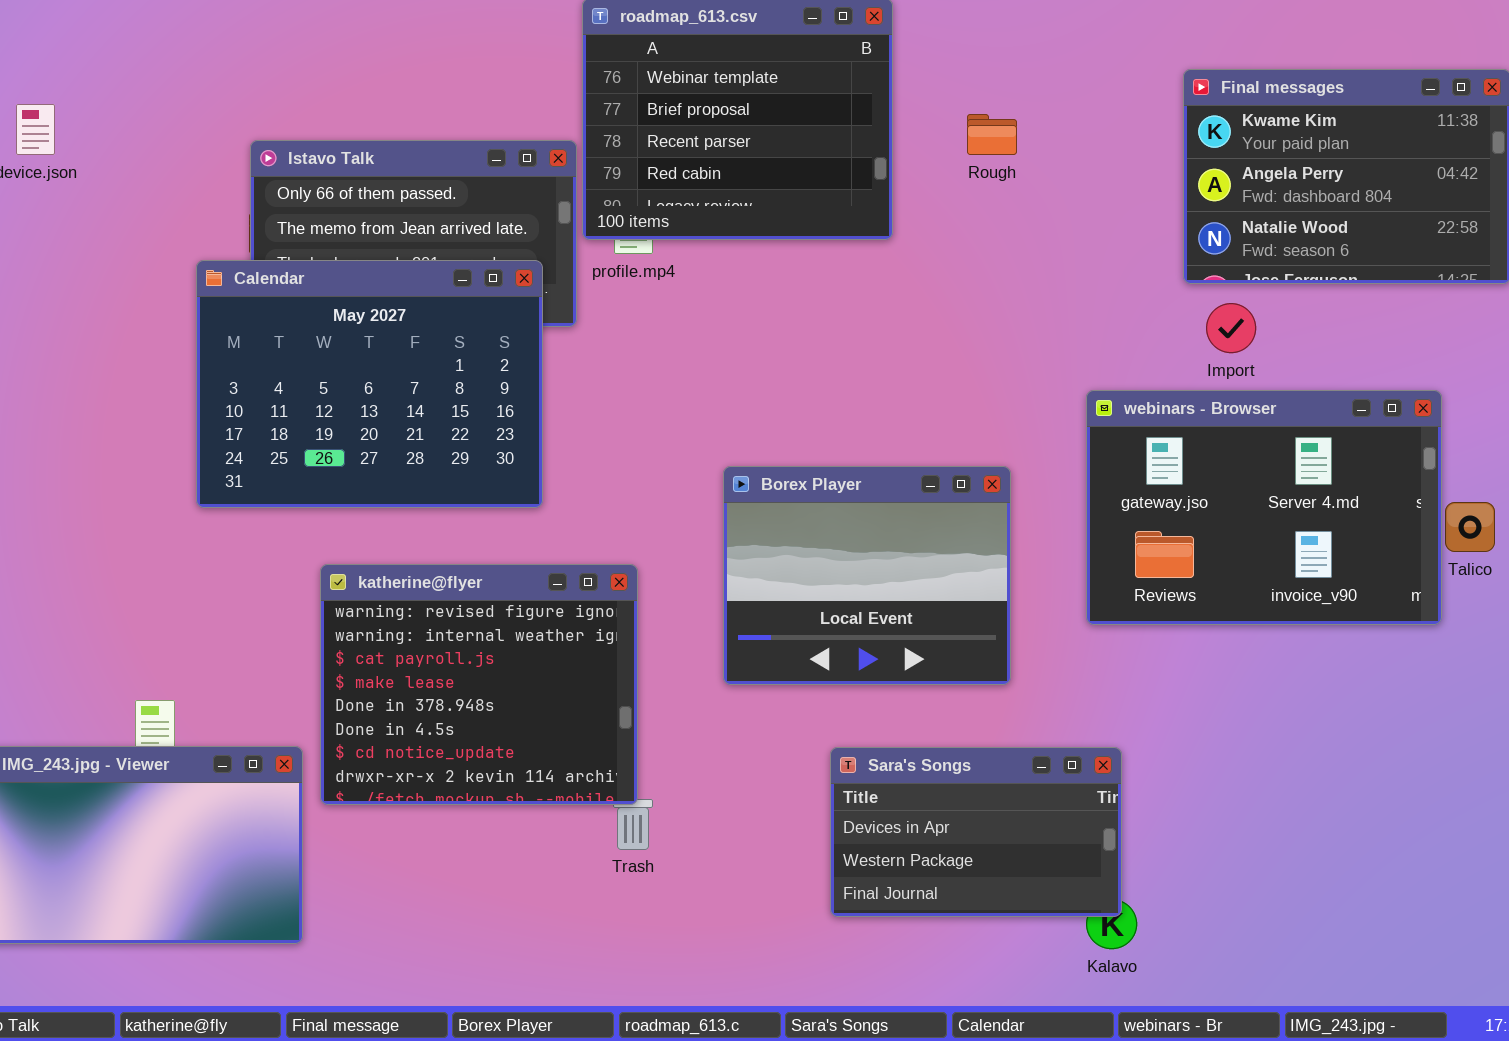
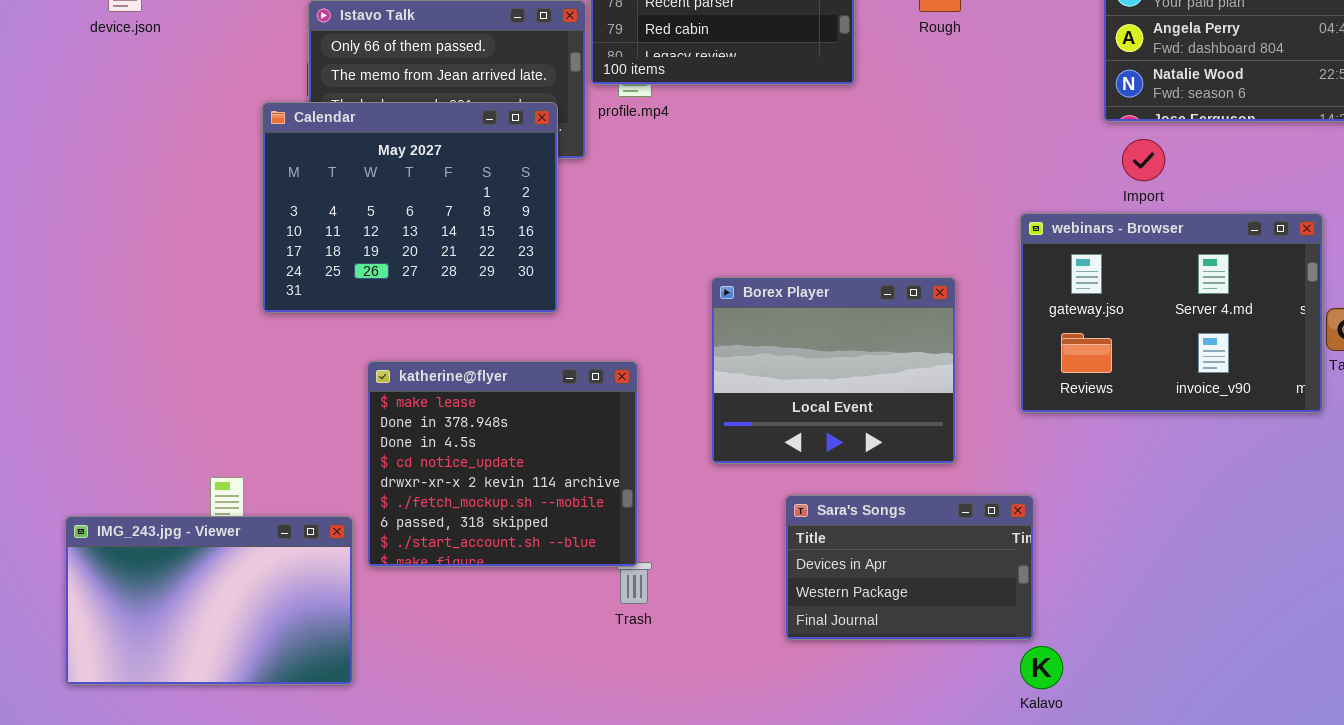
katherine@flyer: [320,564,638,805] -> [367,361,638,567], scrolled down 3 rows
Sara's Songs: [830,747,1122,917] -> [785,495,1034,640], moved

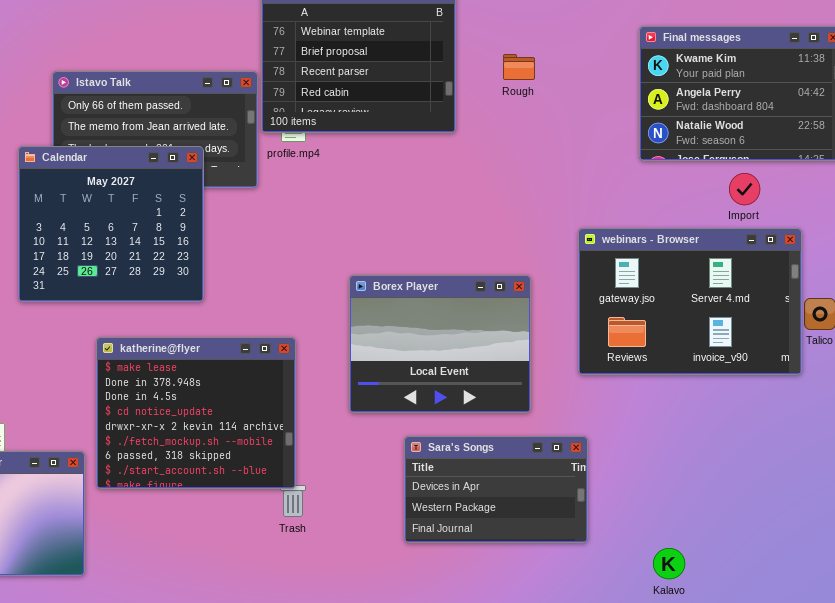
Calendar: [262,102,558,313] -> [18,146,204,302], resized
Import: [1122,139,1165,181] -> [729,173,760,205], moved
Kalavo: [1020,646,1063,689] -> [653,548,685,579], moved

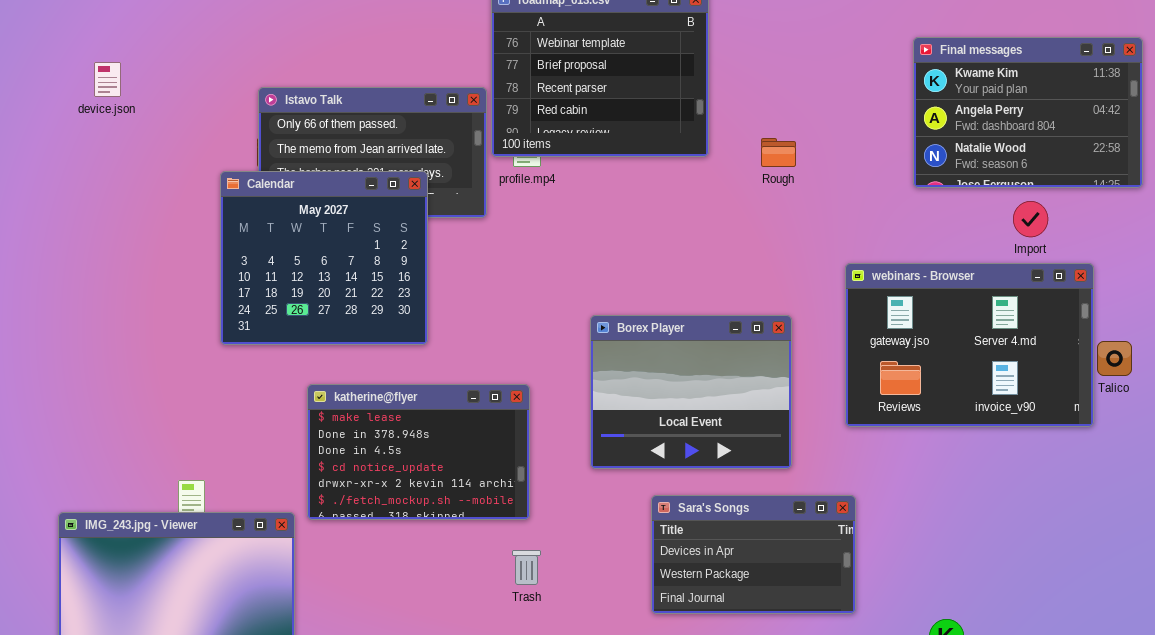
Rough: [503,54,535,80] -> [761,138,796,167], moved
katherine@flyer: [96,337,296,489] -> [307,384,530,520], resized

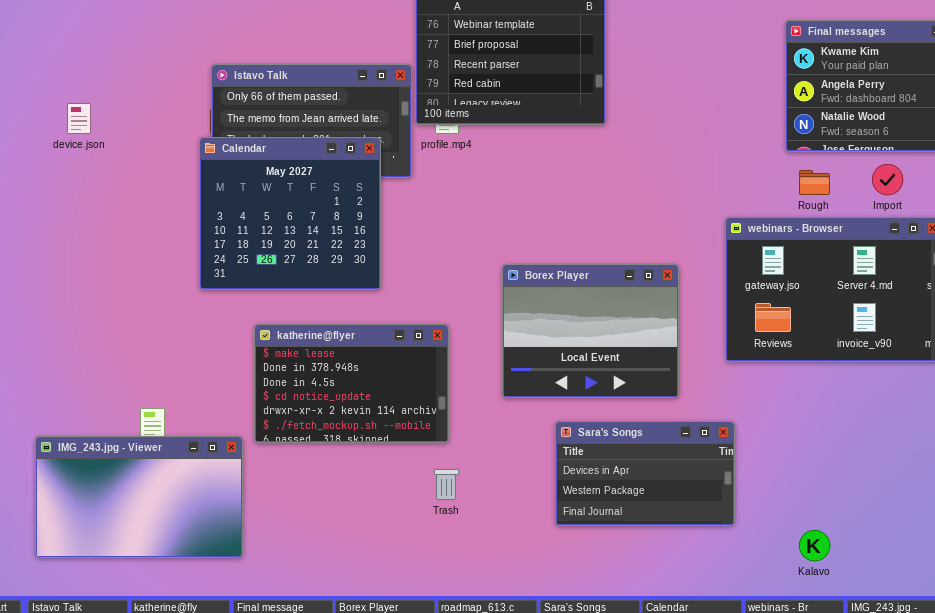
device.json: [94,62,121,97] -> [67,103,91,134], moved
Rough: [761,138,796,167] -> [799,170,830,195], moved
Calendar: [220,171,428,345] -> [199,137,381,290], moved

